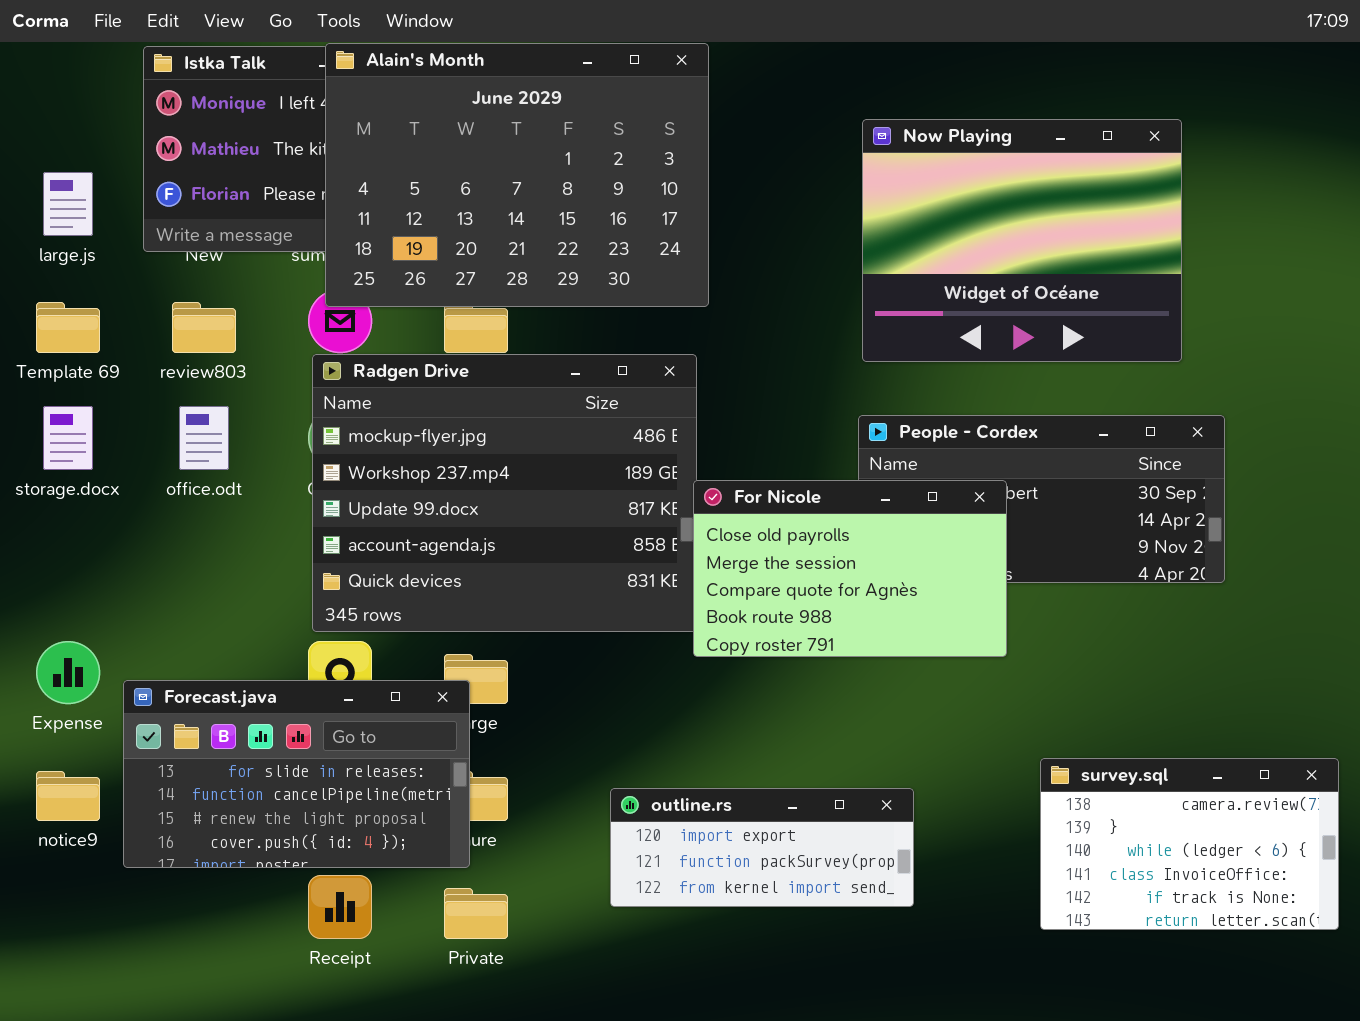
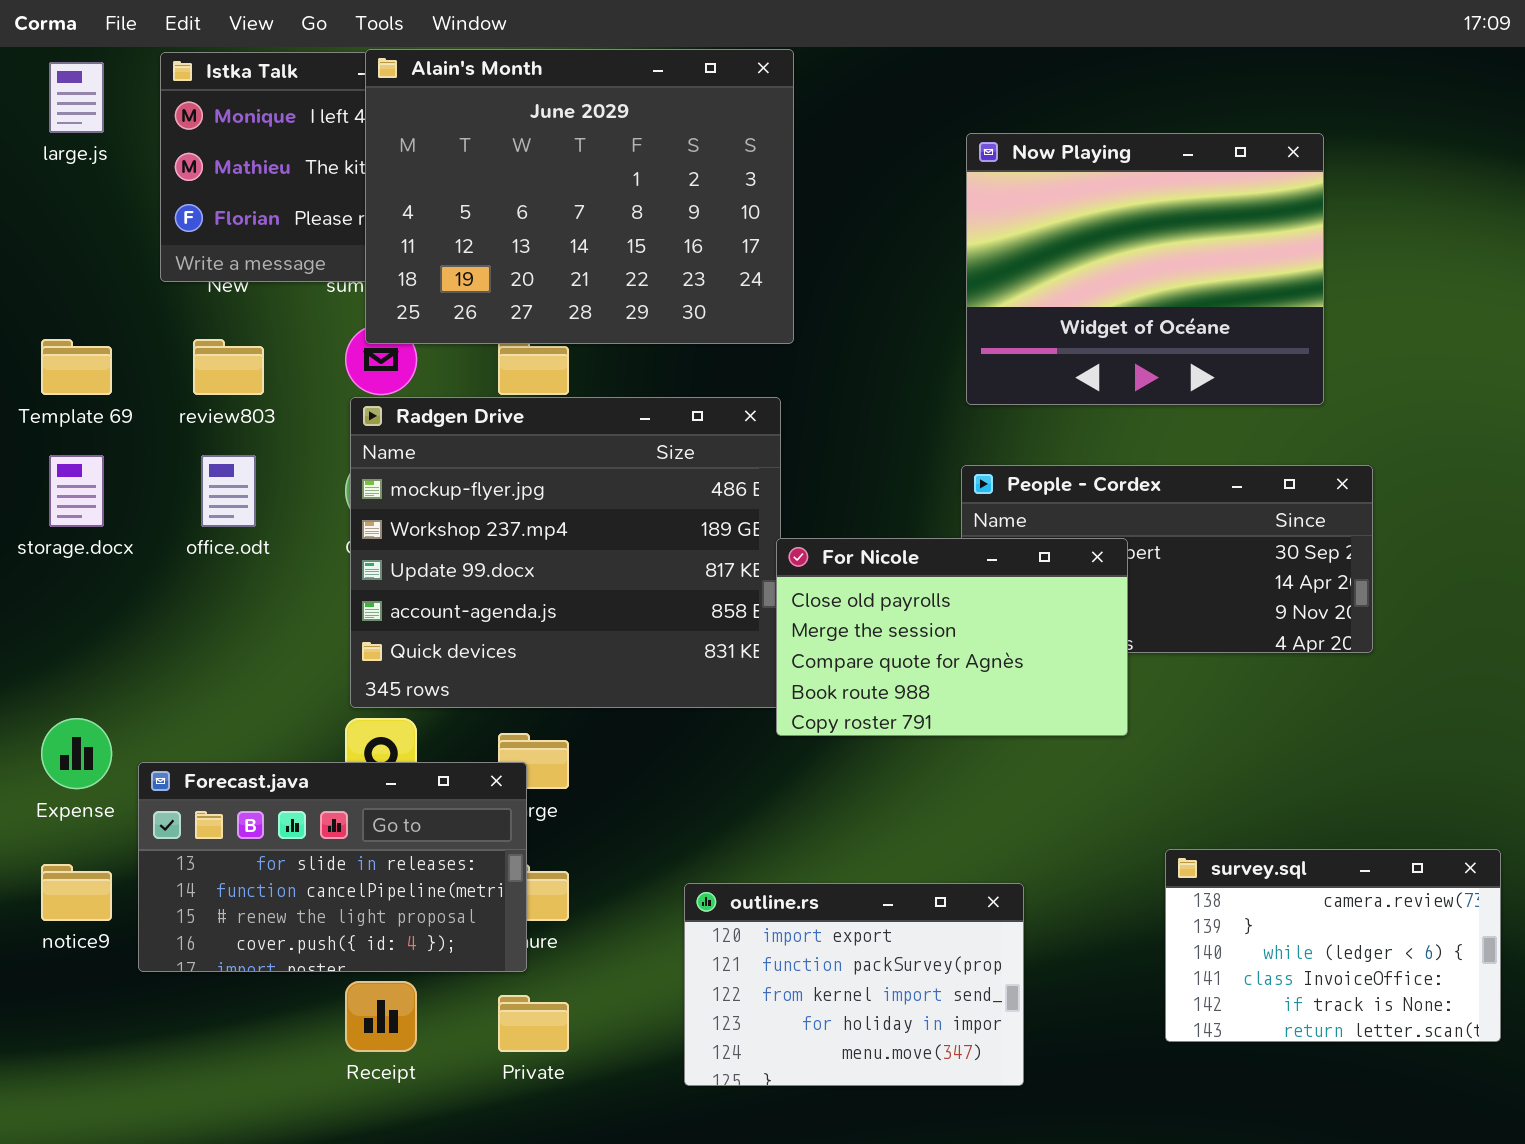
large.js: [43,172,93,236] -> [49,62,104,133], moved
outline.rs: [610,788,914,907] -> [684,883,1024,1086], resized

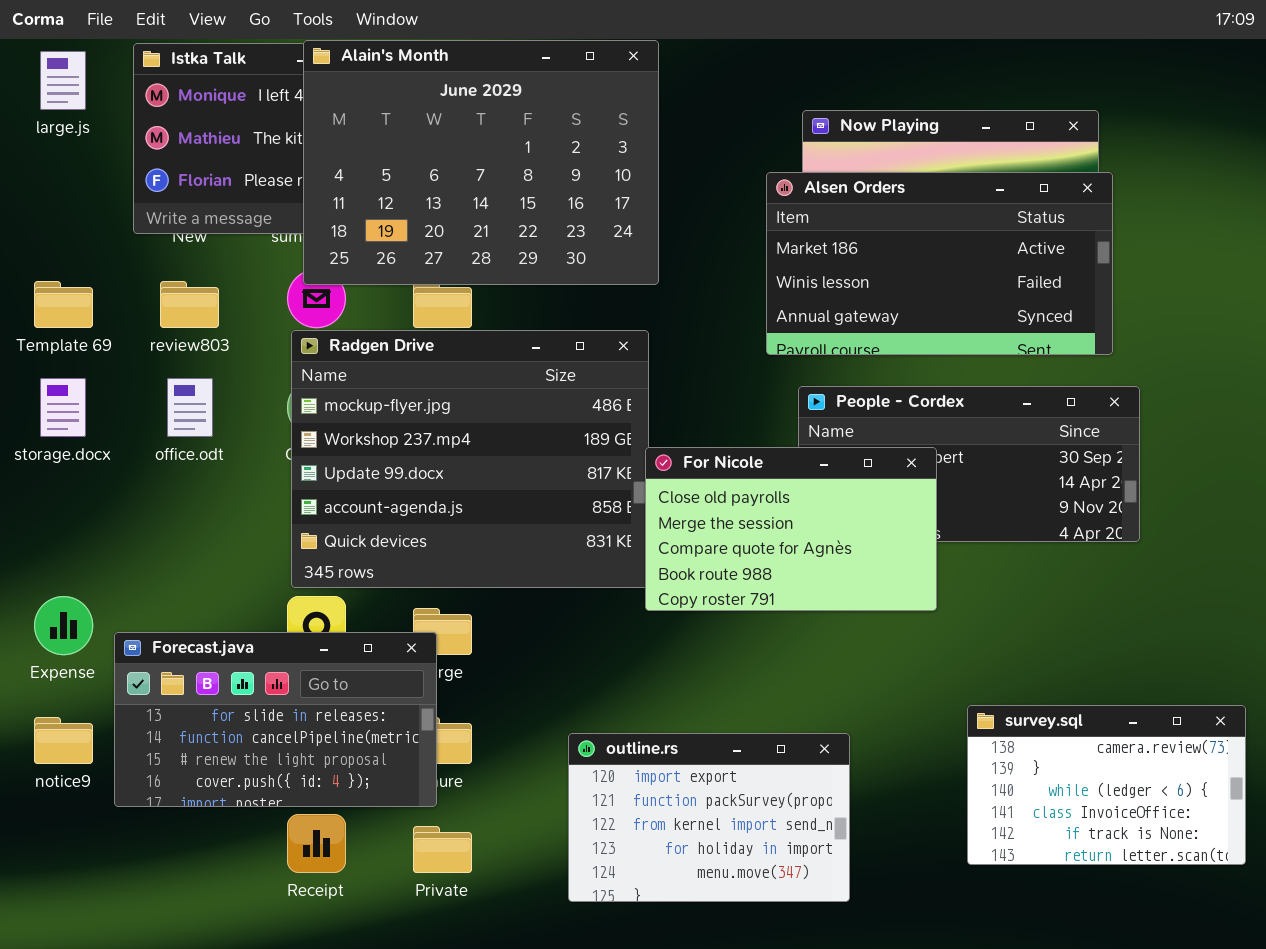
Alsen Orders: none -> [766,172,1113,355], opened

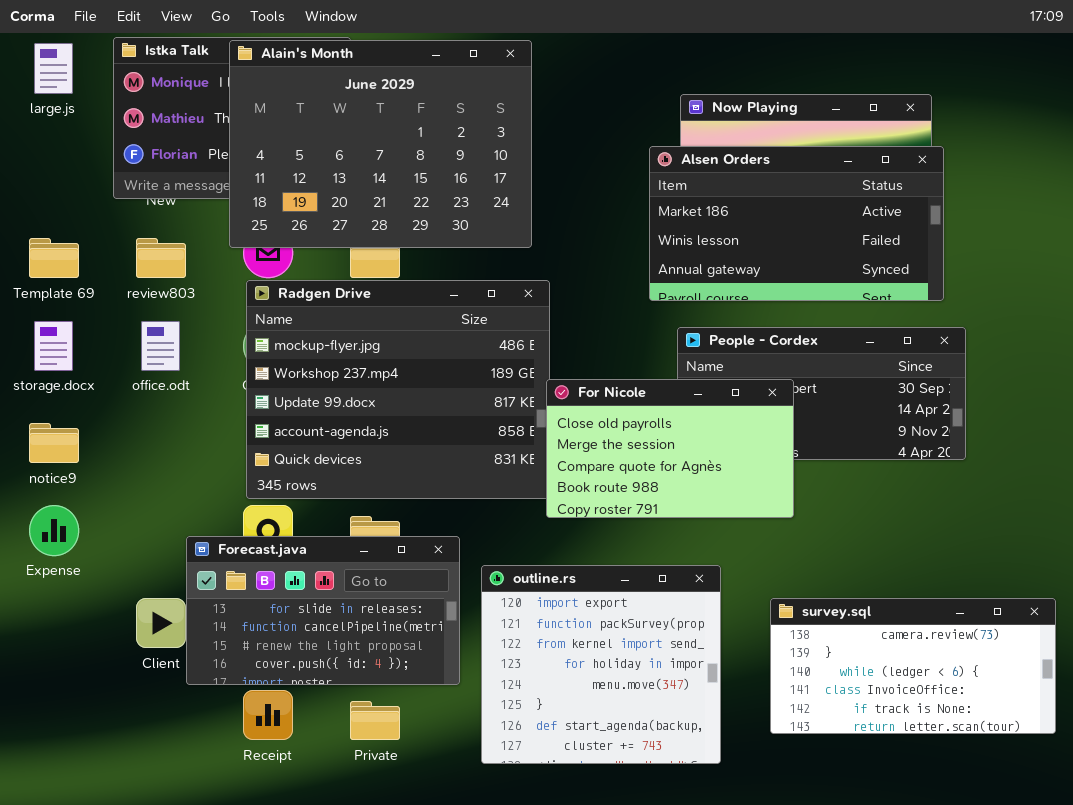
Alain's Month: [303,40,659,285] -> [229,40,532,248], moved
Forecast.java: [114,632,437,807] -> [186,536,460,685], moved
survey.sql: [967,705,1246,865] -> [770,598,1056,734], resized
notice9: [34,717,93,764] -> [29,423,79,463], moved
outline.rs: [568,733,850,902] -> [481,565,721,764], resized

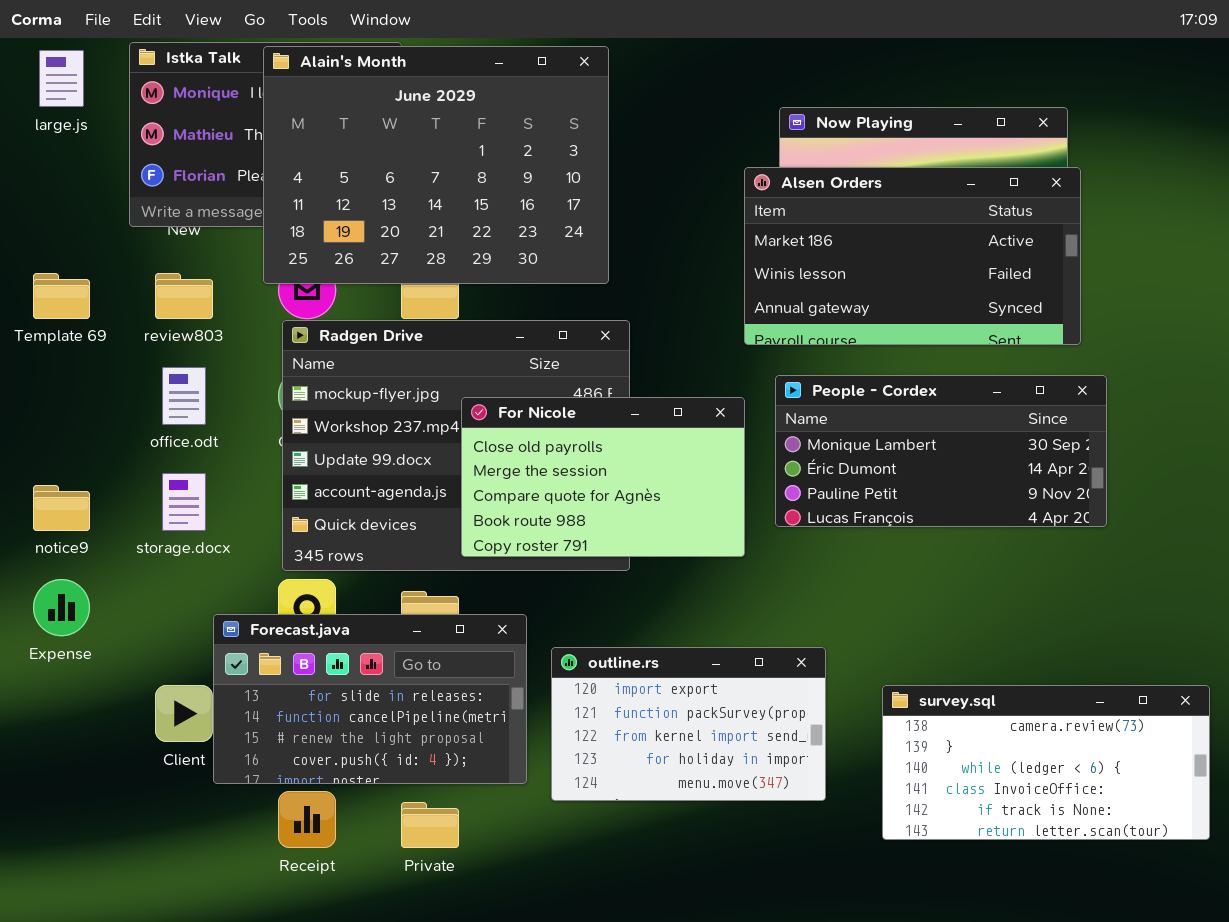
storage.docx: [34,321,73,371] -> [162,473,206,531], moved
For Nicole: [546,379,794,518] -> [461,397,745,557], moved
outline.rs: [481,565,721,764] -> [551,647,826,801], resized

